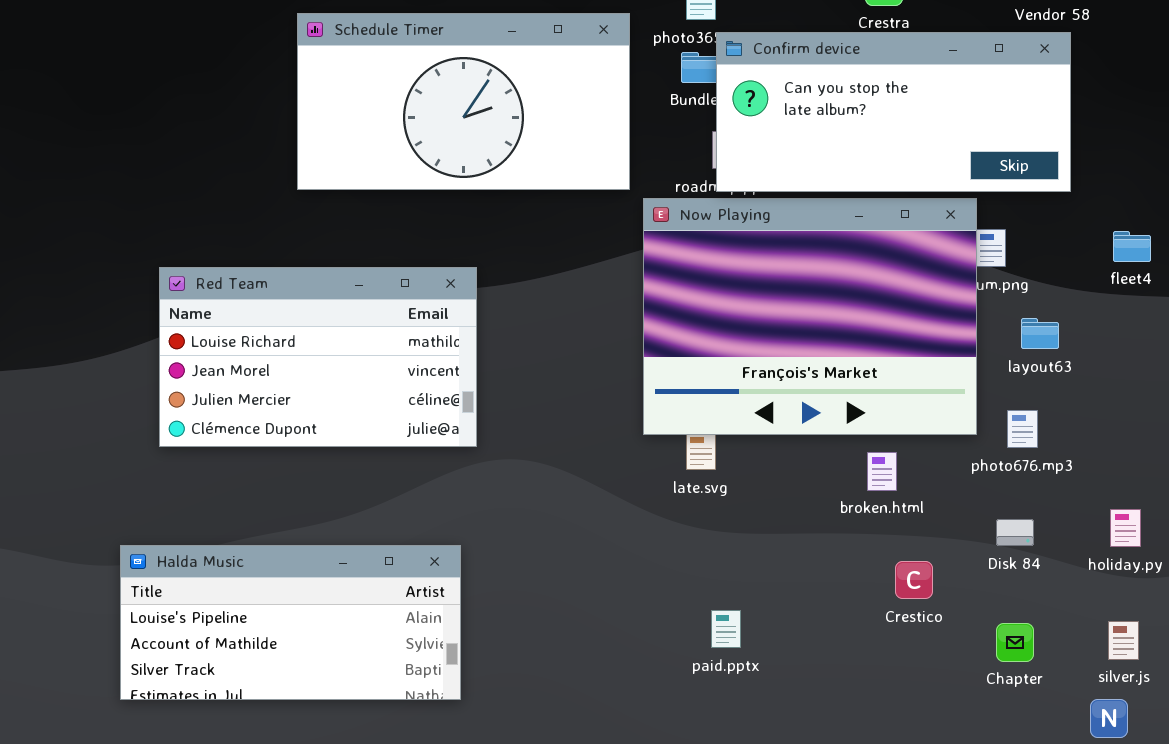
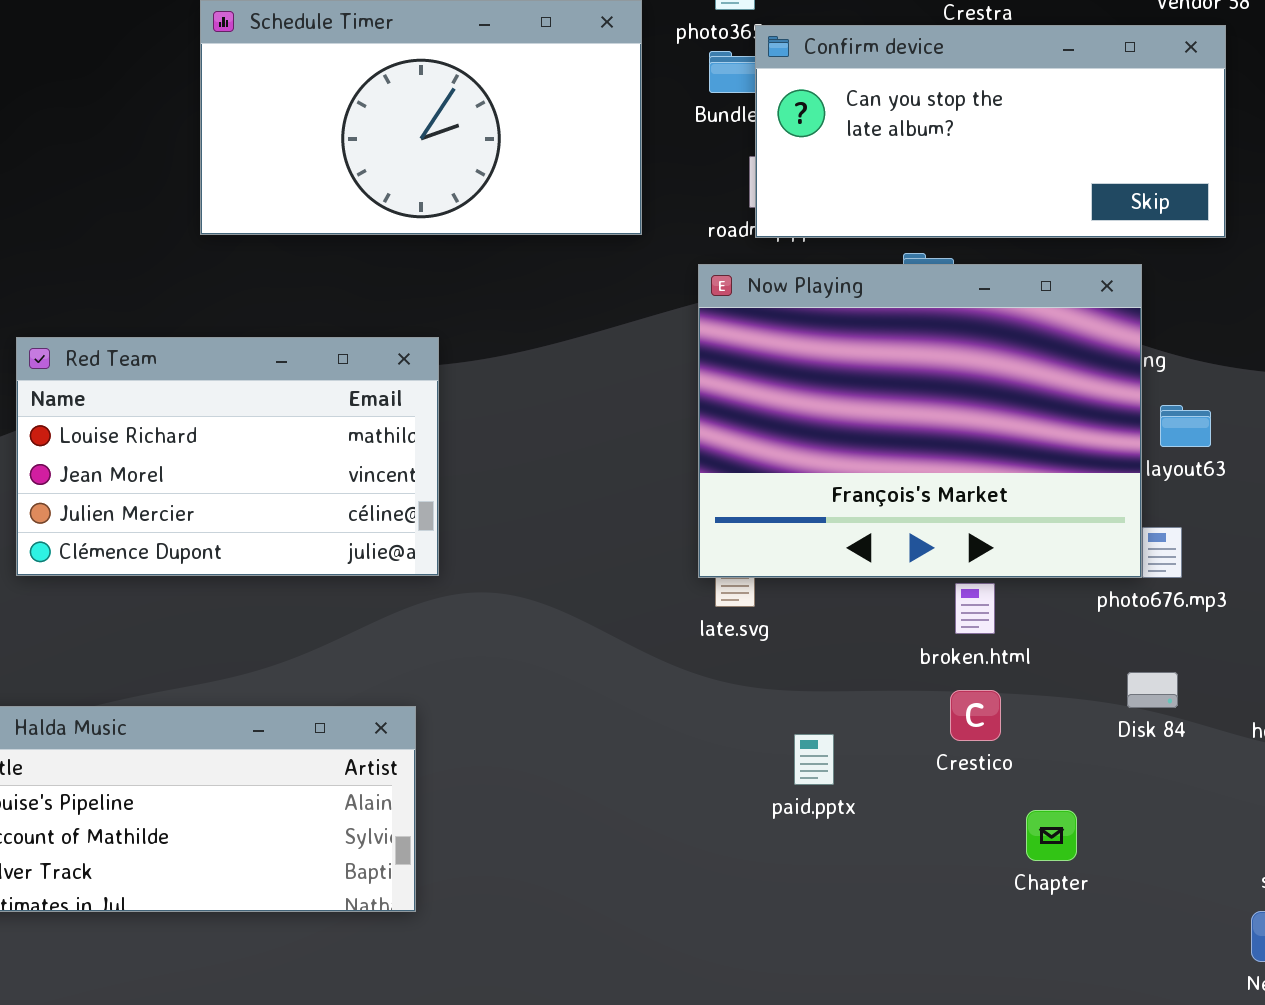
Now Playing: [643,198,977,435] -> [698,264,1142,578], moved
Crestico: [895,561,933,599] -> [950,690,1001,741], moved
paid.pptx: [711,610,741,648] -> [794,734,834,785], moved
Chapter: [996,623,1034,662] -> [1026,810,1077,861], moved

